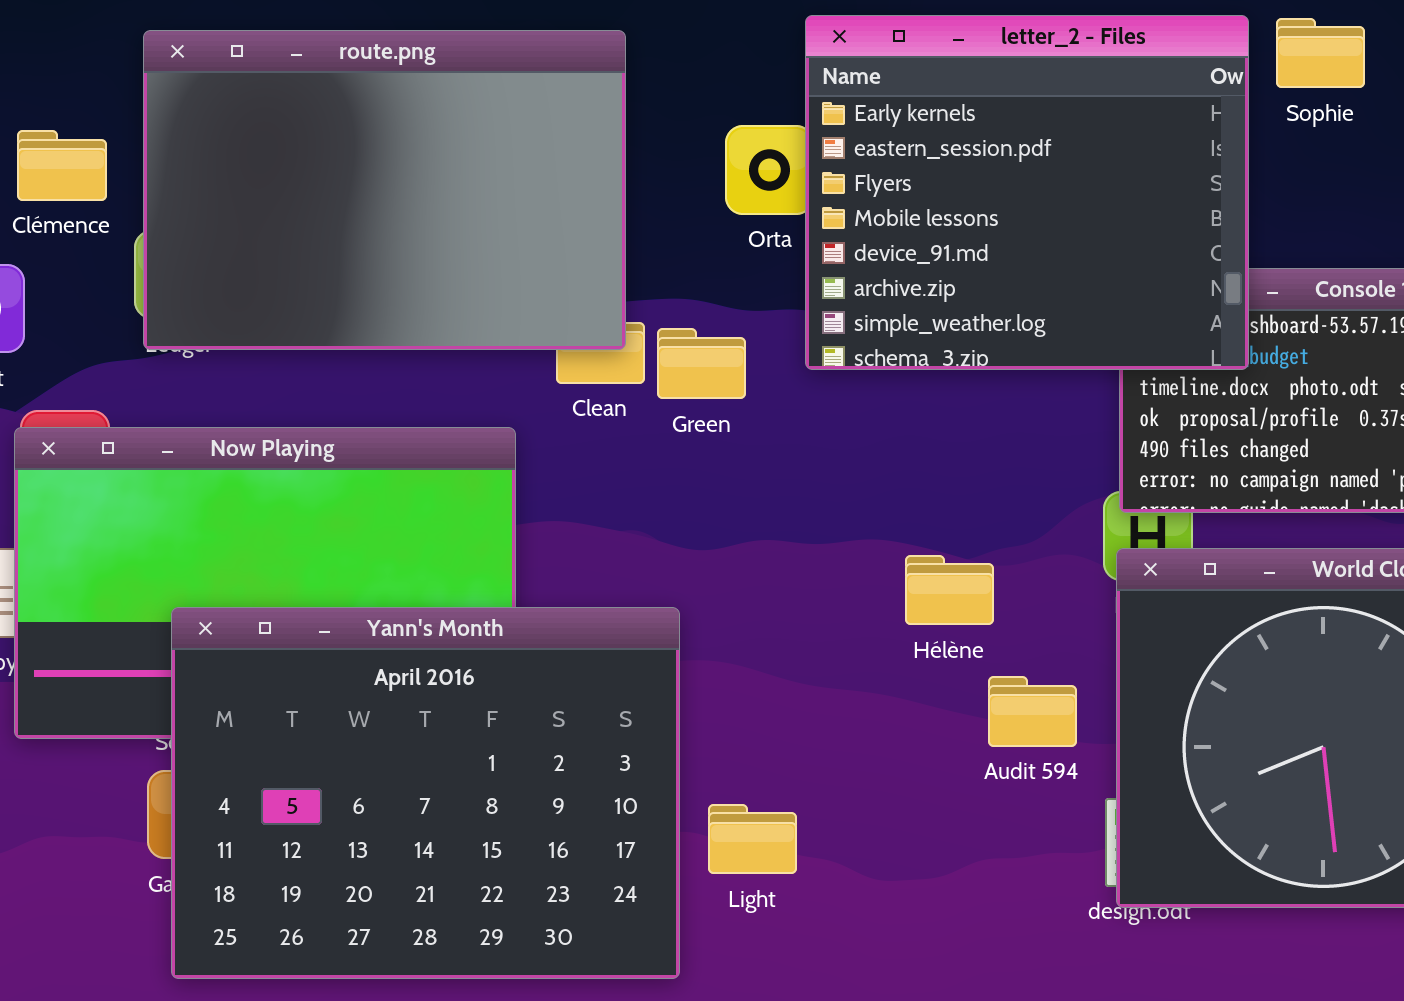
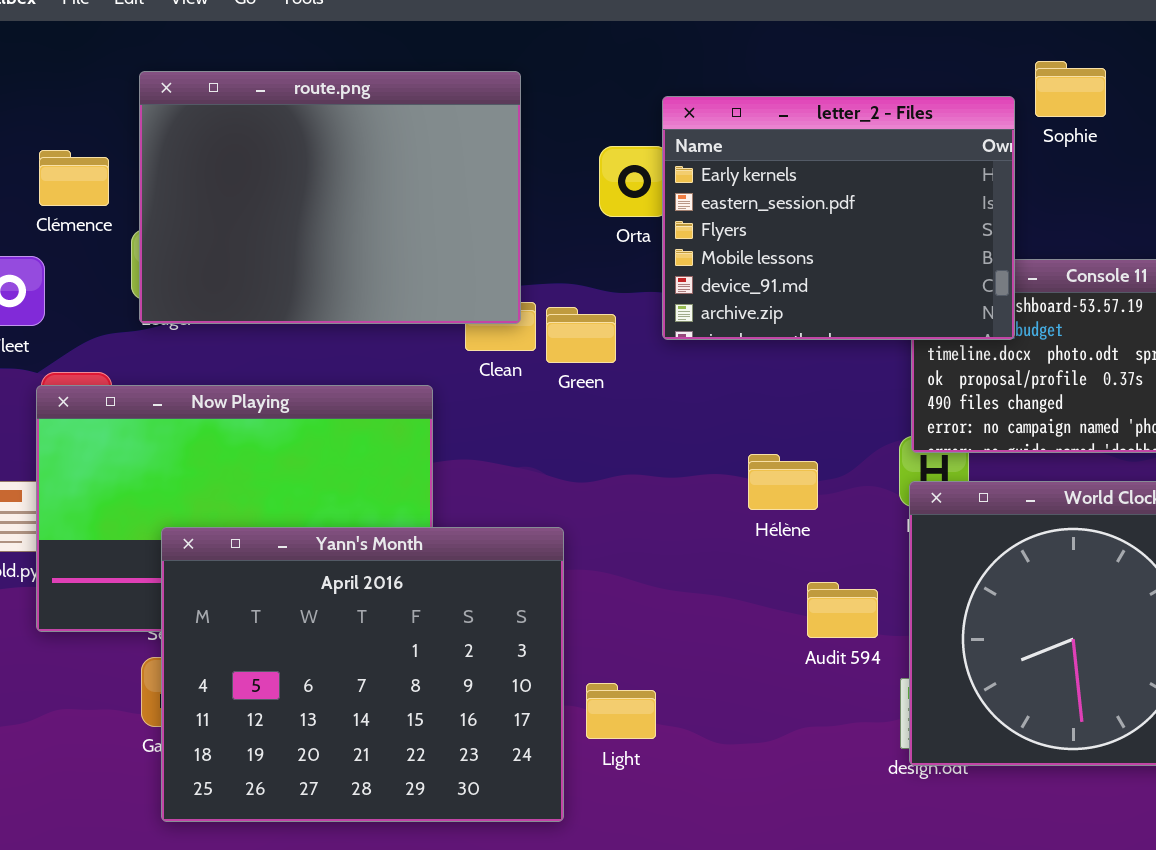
letter_2 - Files: [805,15,1249,370] -> [662,96,1015,340], resized
Hélène: [905,555,994,625] -> [748,454,818,510], moved

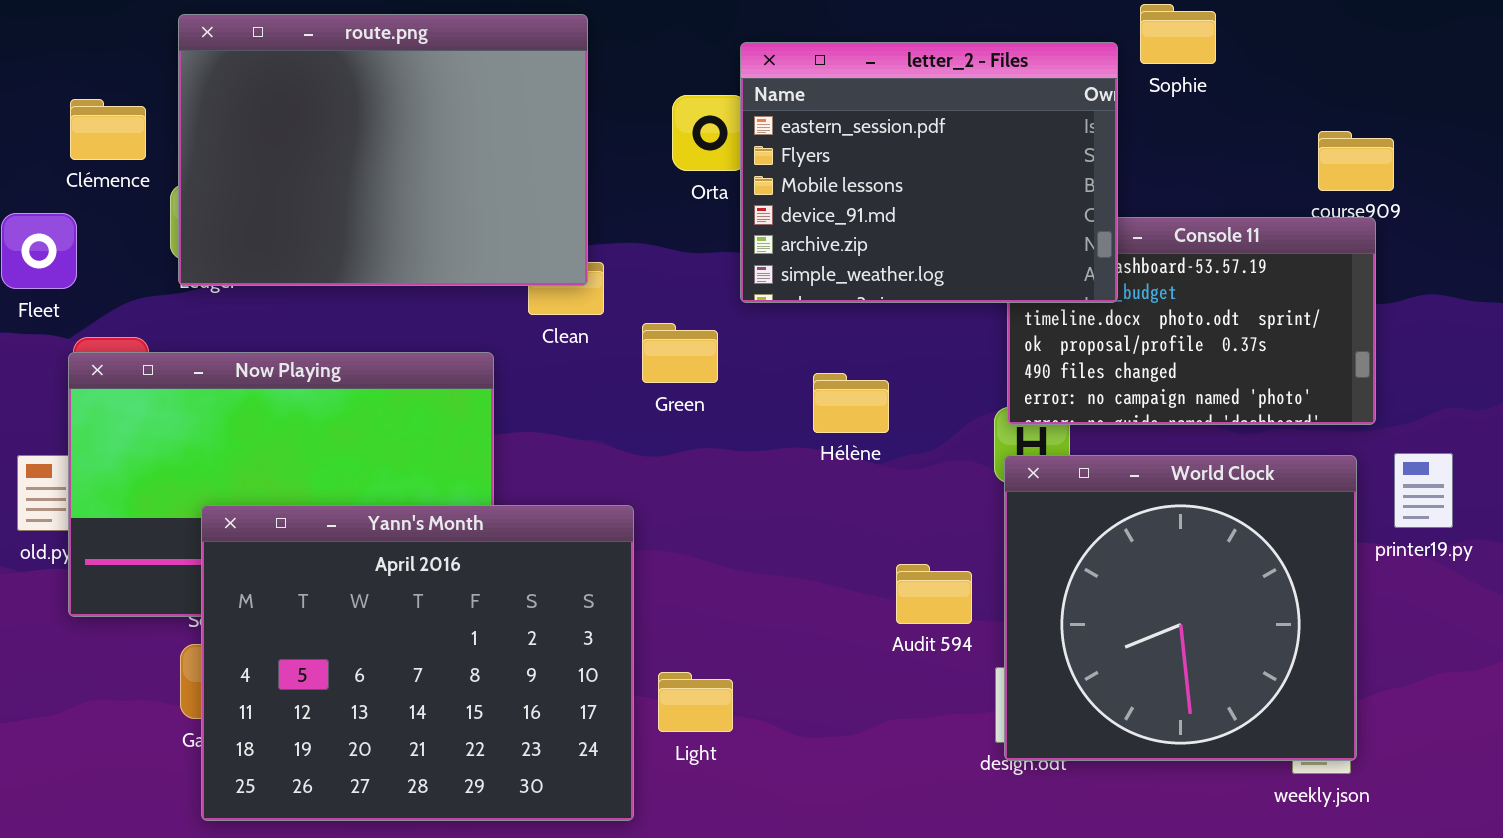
letter_2 - Files: [662,96,1015,340] -> [740,42,1118,303], scrolled down 1 row
Green: [546,307,616,363] -> [642,323,718,383], moved
Hélène: [748,454,818,510] -> [813,373,889,433], moved

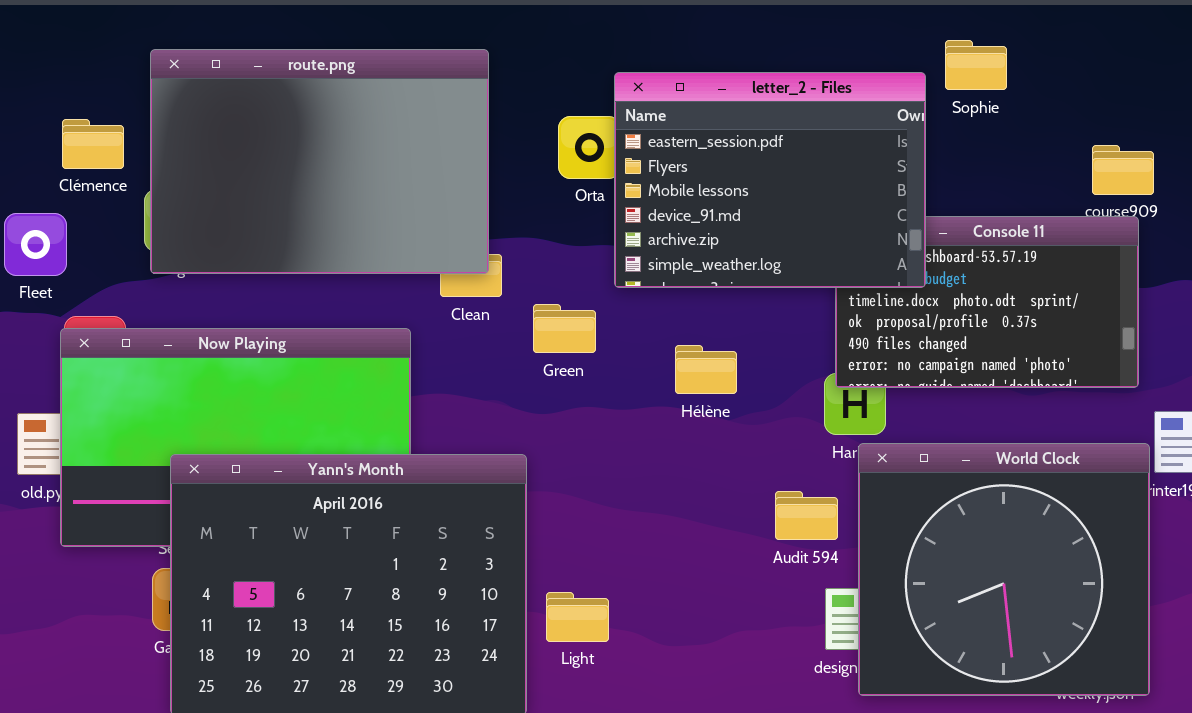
World Clock: [1004,455,1357,761] -> [858,443,1150,696], moved
Audit 594: [896,564,972,624] -> [775,491,838,540], moved

